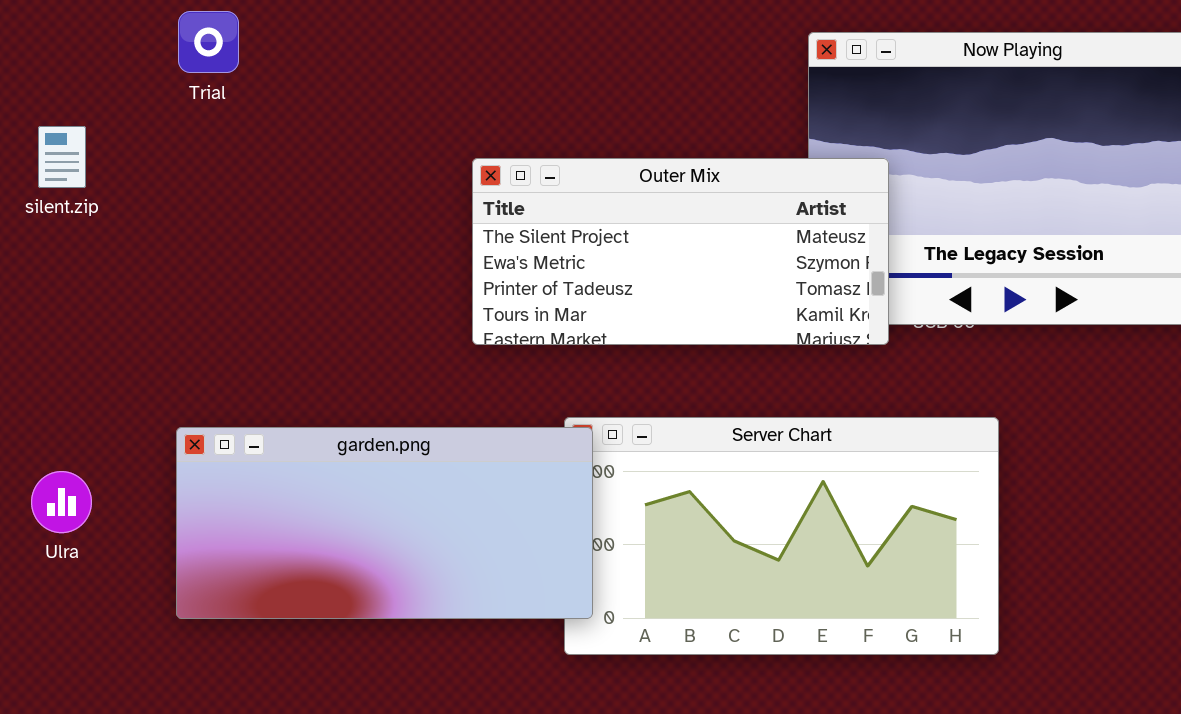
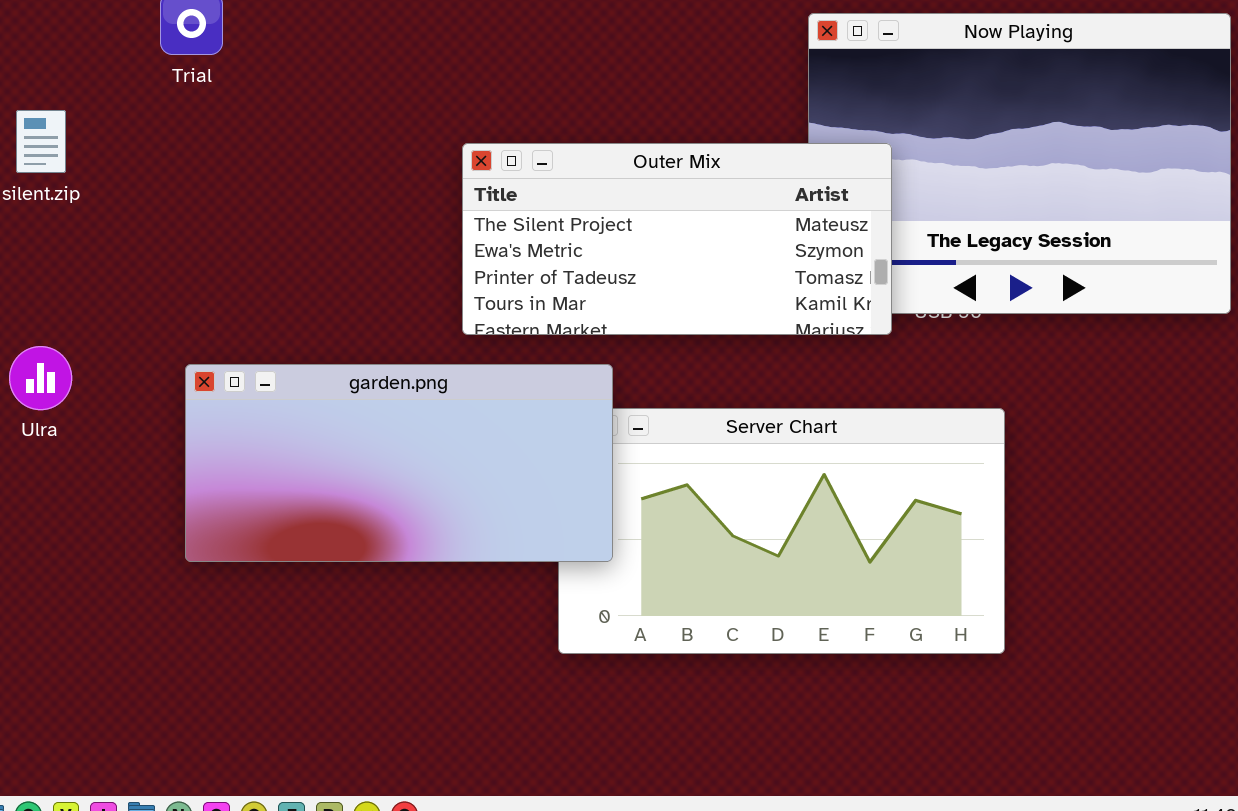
garden.png: [176,427,593,619] -> [185,364,613,562], moved
Ulra: [31,471,92,533] -> [9,346,72,410], moved

